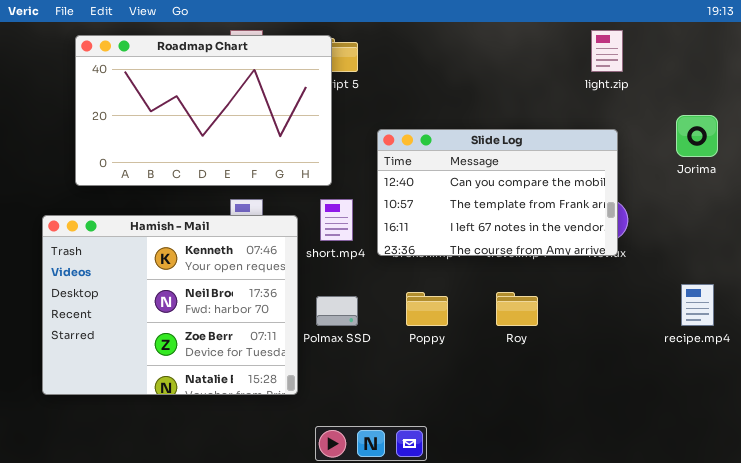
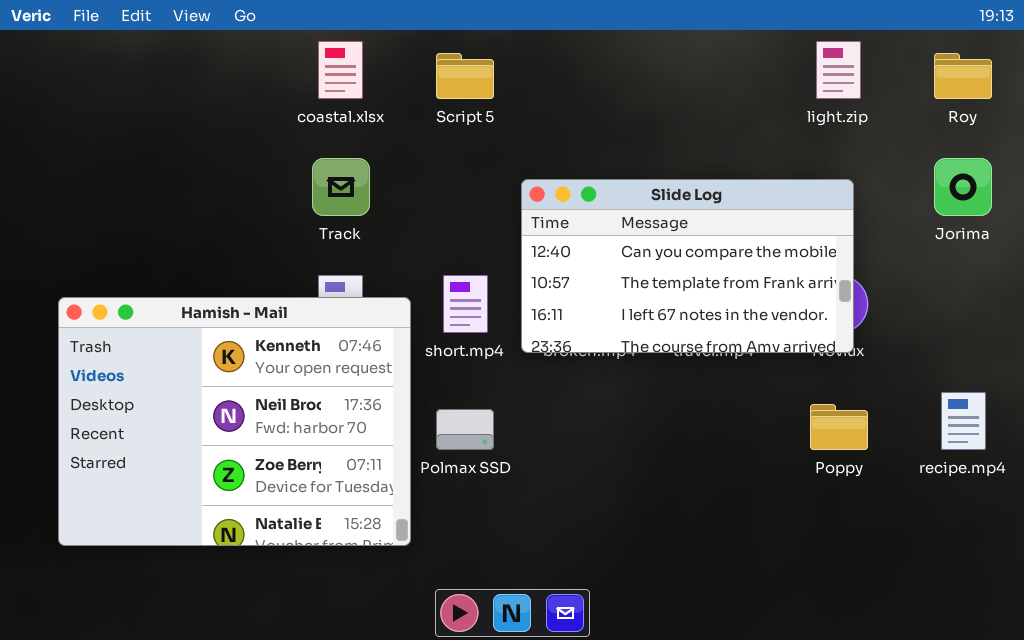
Roadmap Chart: [75,35,332,186] -> none, closed
Poppy: [406,292,448,326] -> [810,404,868,450], moved
Roy: [496,292,538,326] -> [934,53,992,99], moved

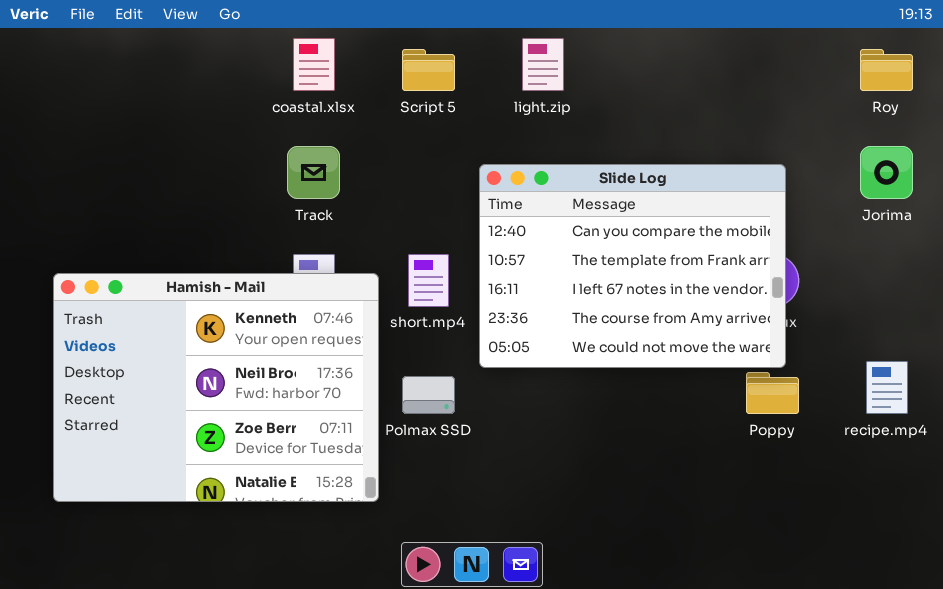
light.zip: [816,41,861,99] -> [522,38,564,91], moved
Slide Log: [521,179,854,353] -> [479,164,786,368], resized

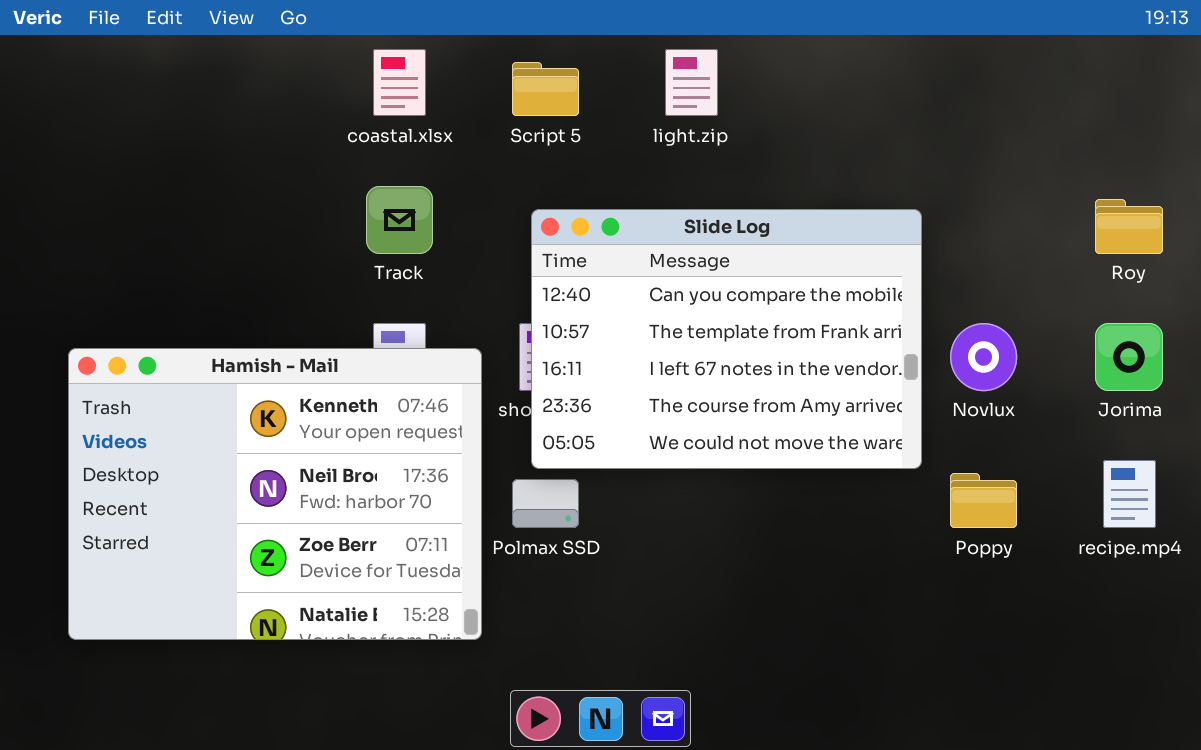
Roy: [860,49,913,91] -> [1095,199,1163,254], moved
Jorima: [860,146,913,199] -> [1095,323,1163,391], moved
Slide Log: [479,164,786,368] -> [531,209,922,469], moved

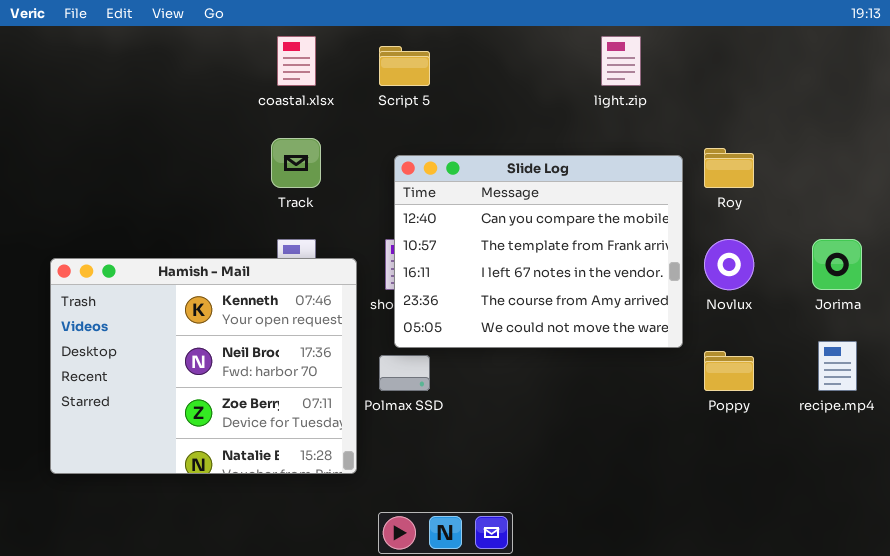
light.zip: [665,49,718,116] -> [601,36,641,86], moved
Roy: [1095,199,1163,254] -> [704,148,754,188], moved

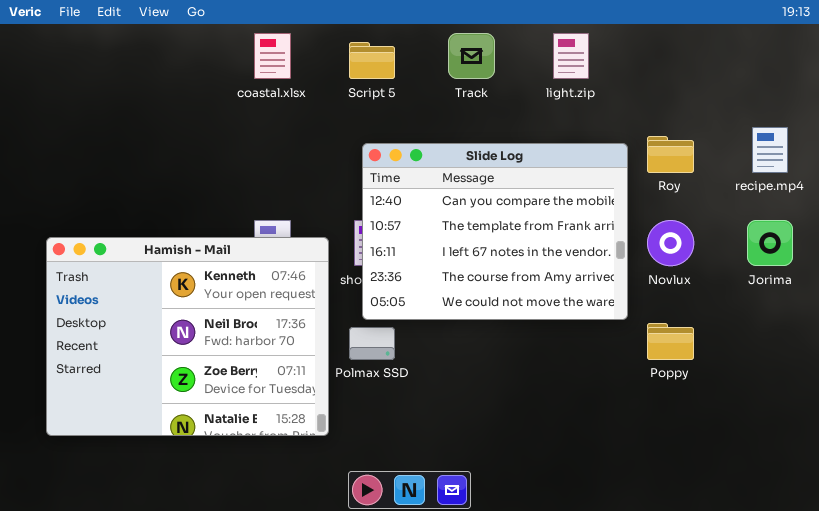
Track: [271,138,321,188] -> [448,33,495,79], moved
recipe.mp4: [818,341,857,391] -> [752,127,788,173], moved

